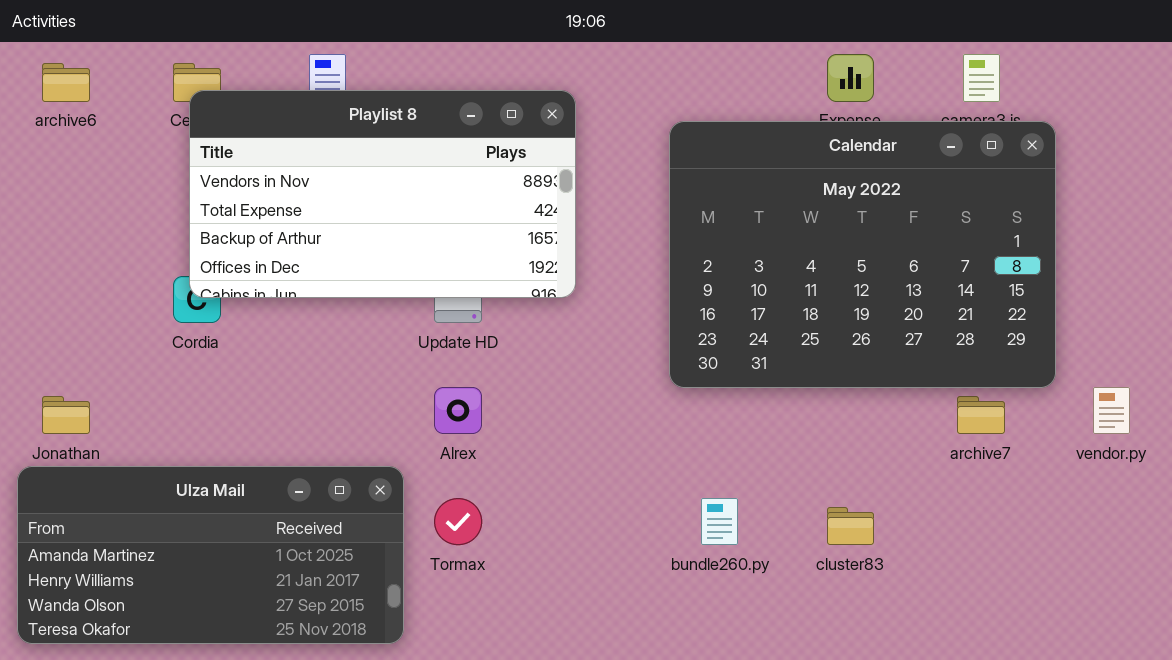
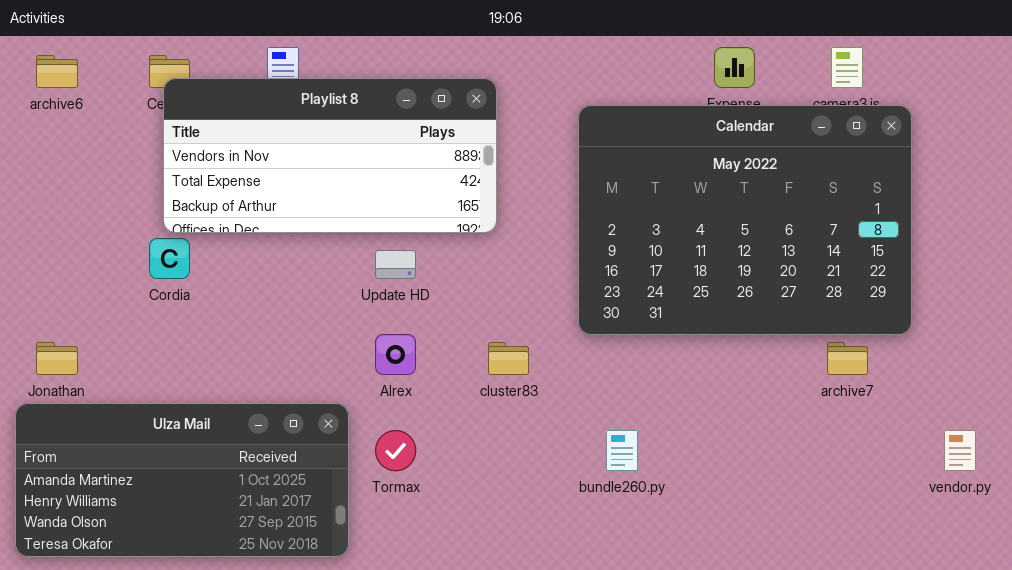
Playlist 8: [189,90,576,298] -> [163,78,497,233], resized
vendor.py: [1093,387,1130,434] -> [944,430,976,471], moved
cluster83: [827,507,874,545] -> [488,342,529,375], moved

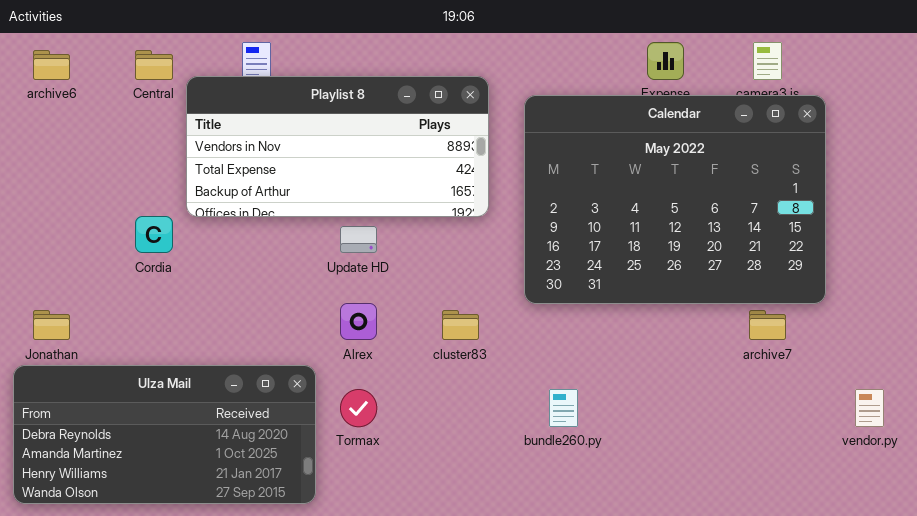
Playlist 8: [163,78,497,233] -> [186,76,489,217], moved
Ulza Mail: [15,403,349,557] -> [13,365,316,504], scrolled up 1 row

